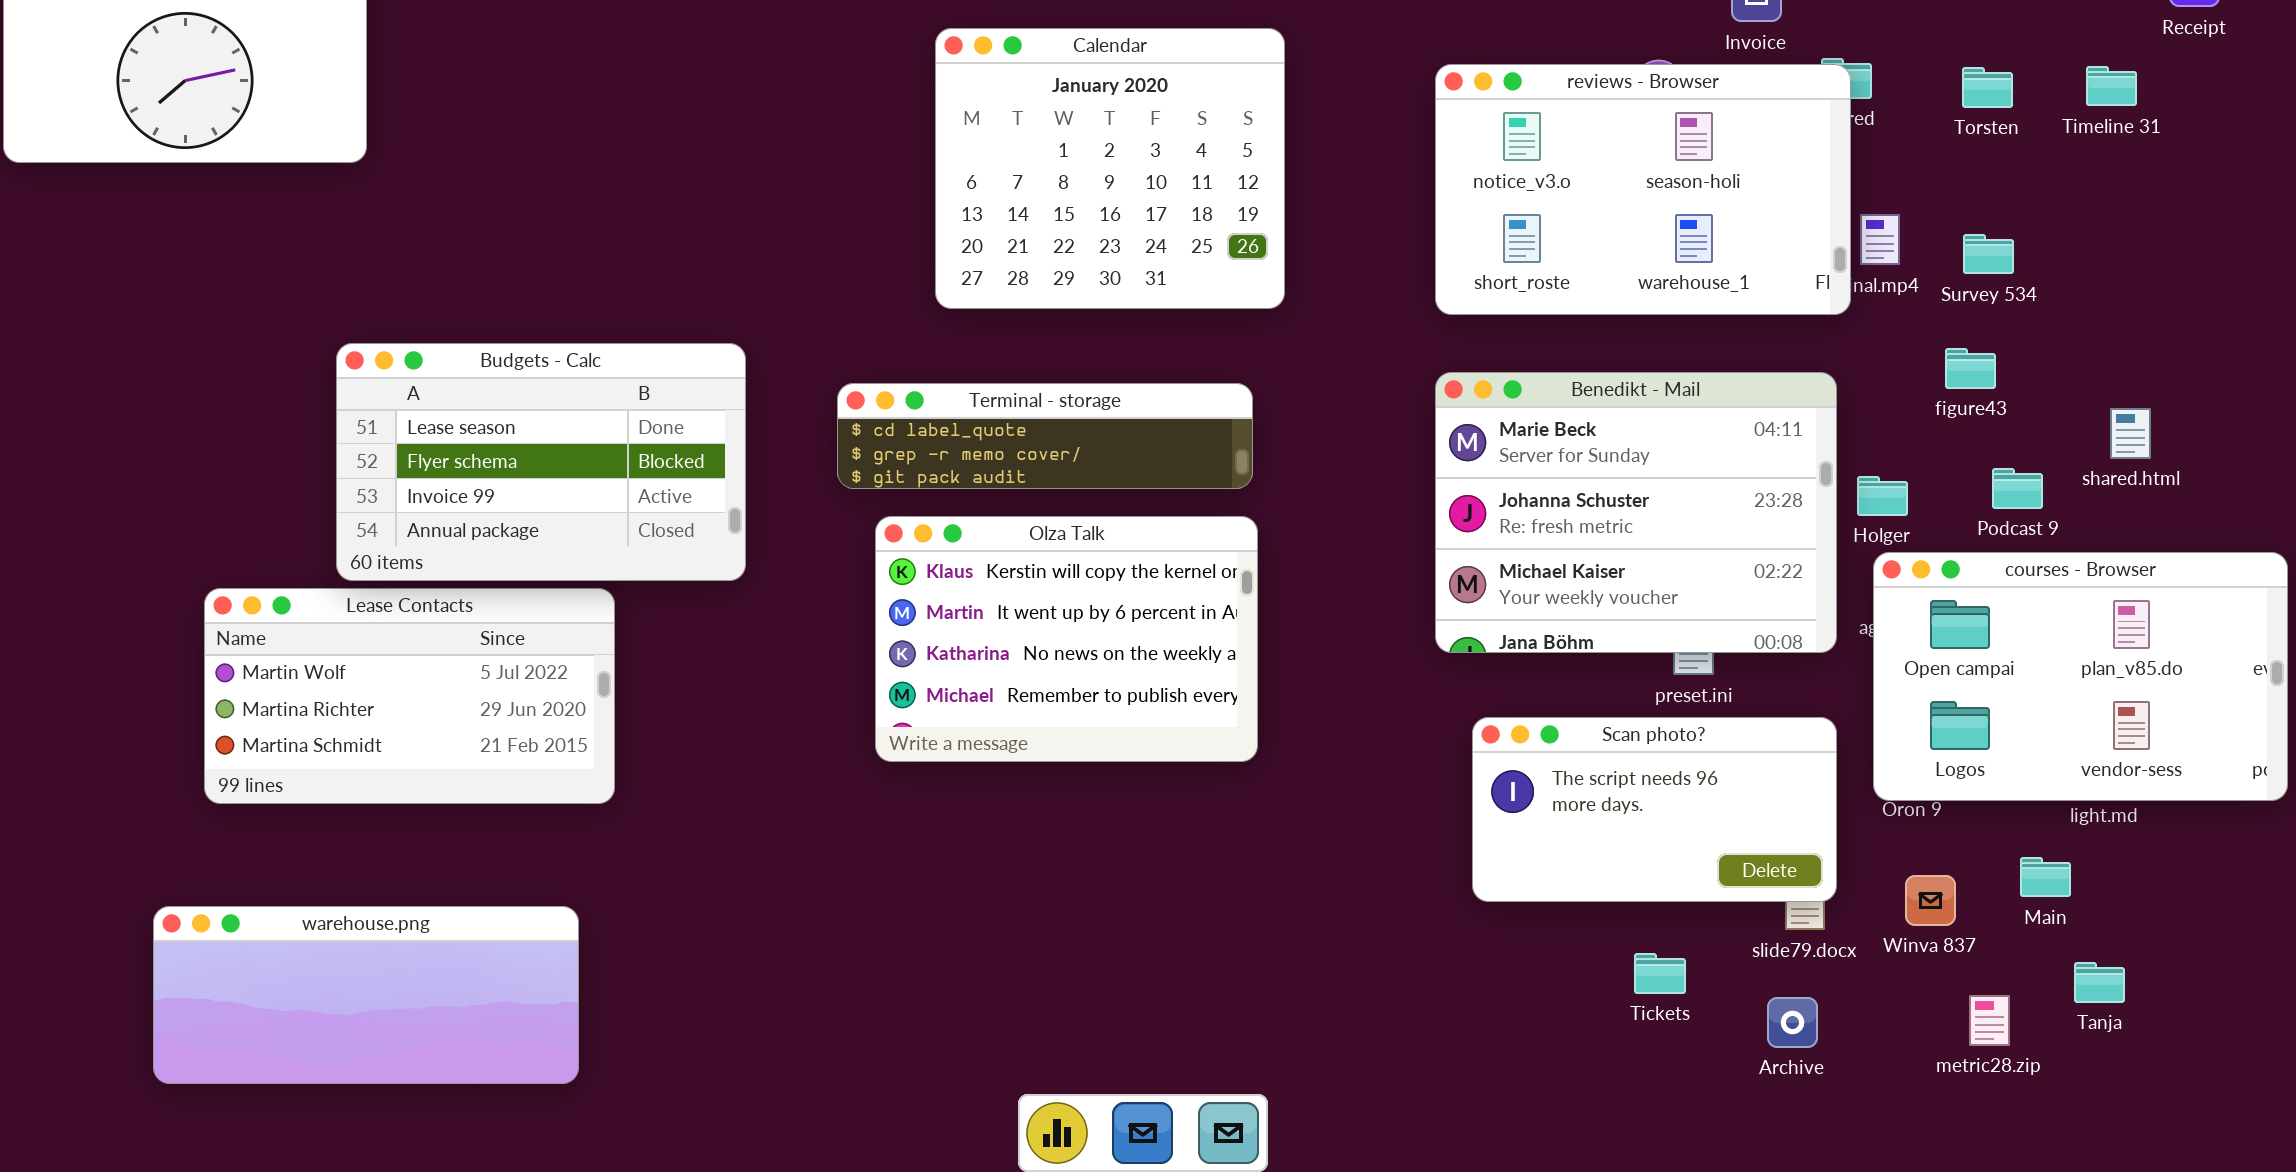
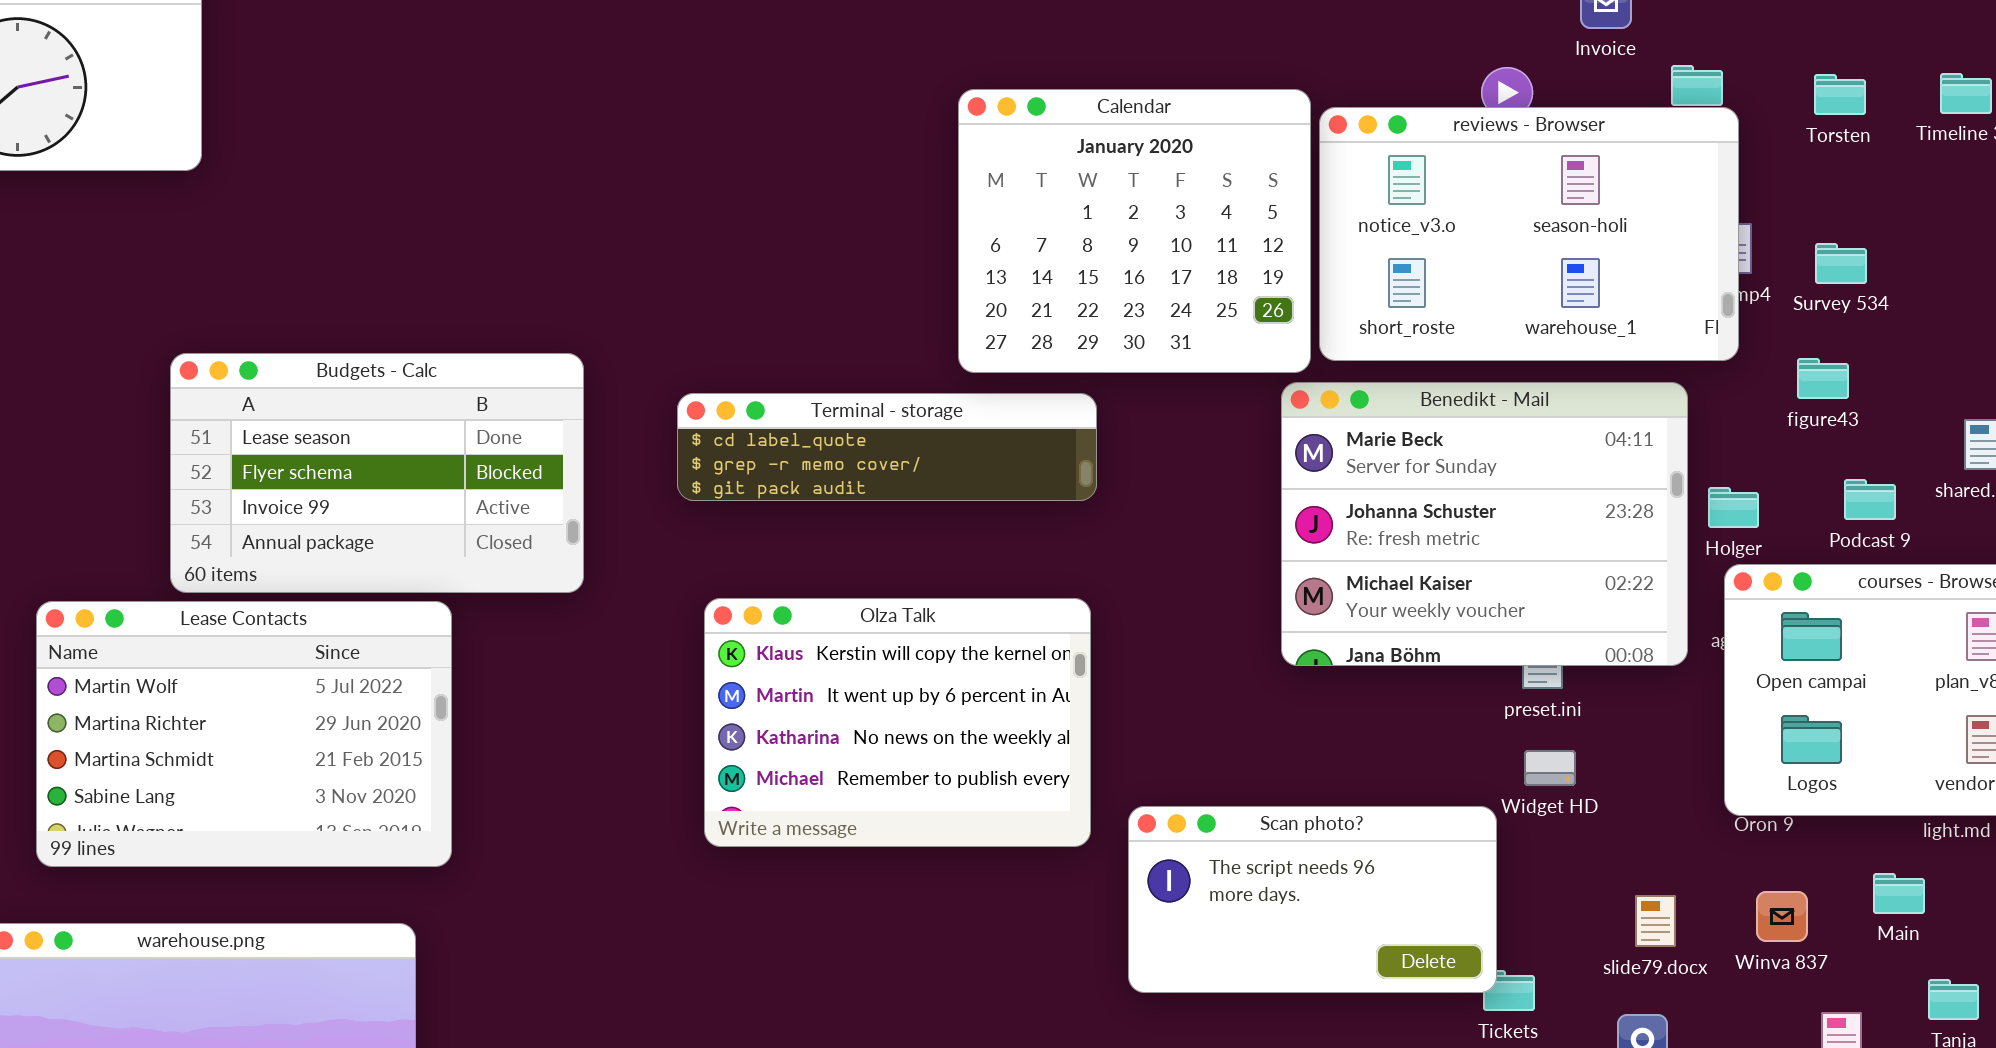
Calendar: [935,28,1285,309] -> [958,89,1311,373], moved
reviews - Browser: [1435,64,1851,315] -> [1319,107,1739,361], moved
Olza Talk: [875,516,1258,762] -> [704,598,1091,847], moved
Lease Contacts: [204,588,615,804] -> [36,601,452,867], resized
Scan photo?: [1472,717,1837,902] -> [1128,806,1497,993], moved

